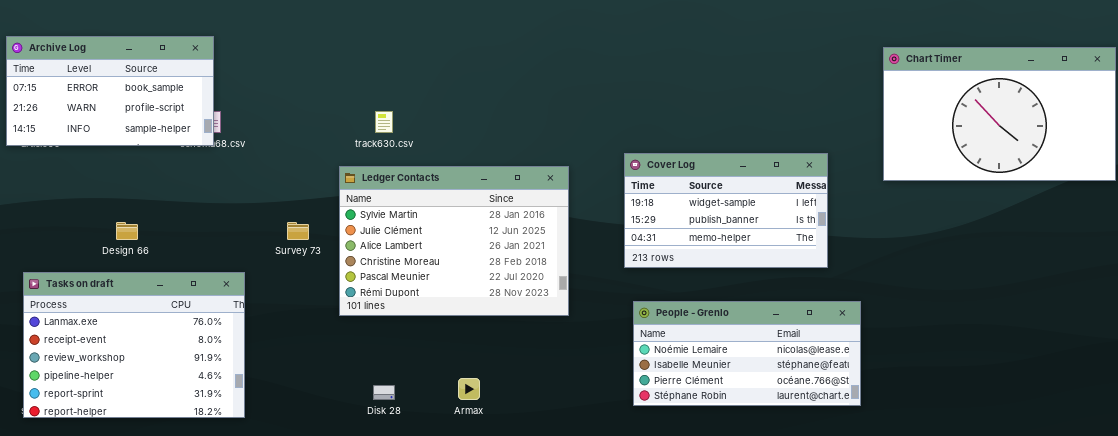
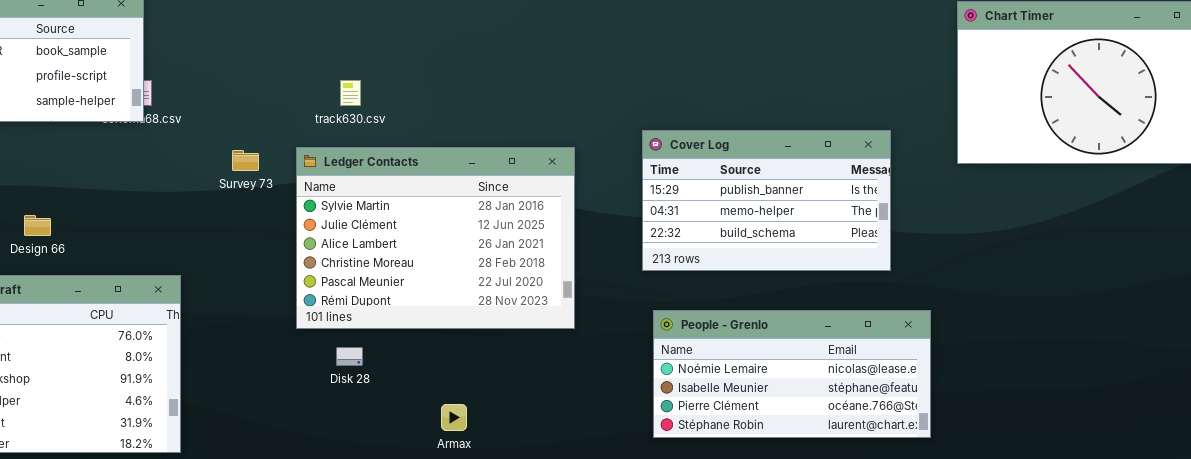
Cover Log: [624,153,828,268] -> [642,130,891,271], scrolled down 1 row
Survey 73: [287,222,309,240] -> [232,150,259,171], moved
Disk 28: [373,385,395,400] -> [336,347,363,366], moved

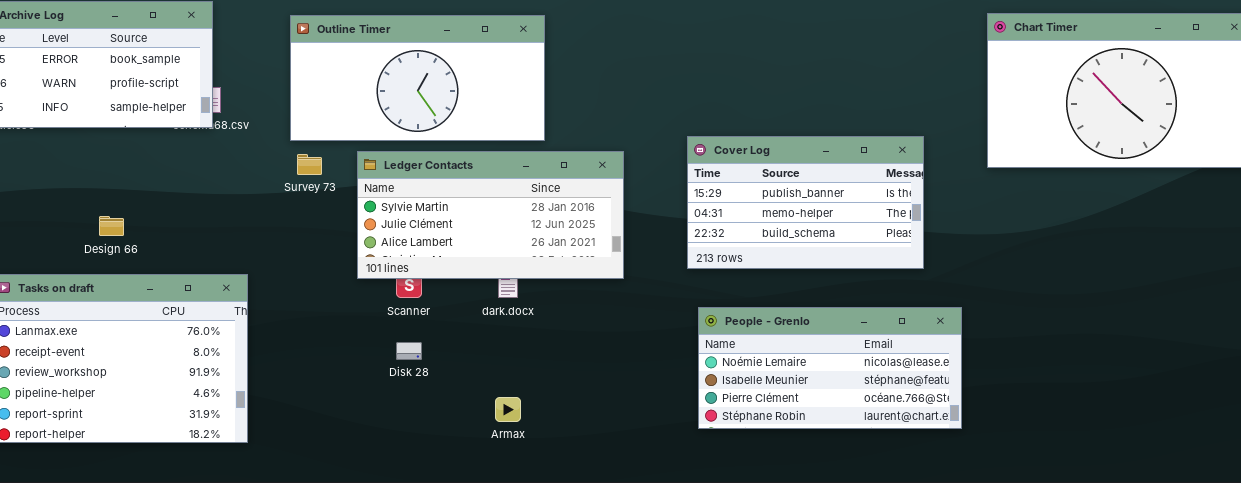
Outline Timer: none -> [290,15,545,141], opened
Ledger Contacts: [296,147,575,329] -> [357,151,624,279], resized

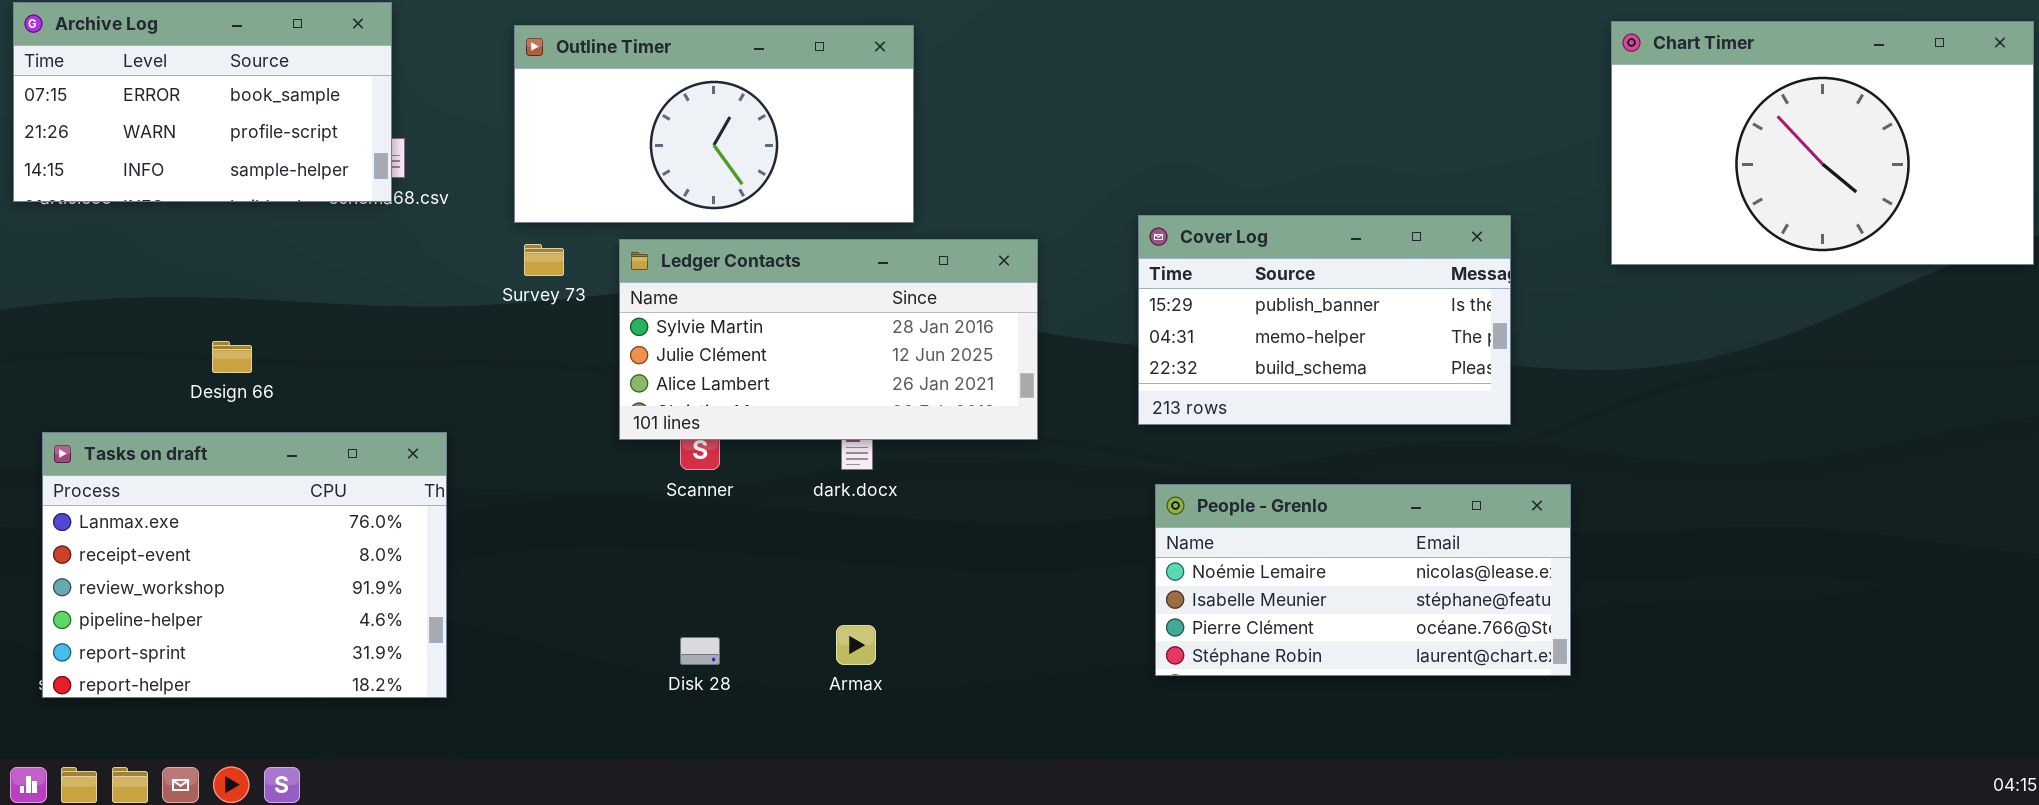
Disk 28: [396,342,422,360] -> [680,637,720,665], moved

